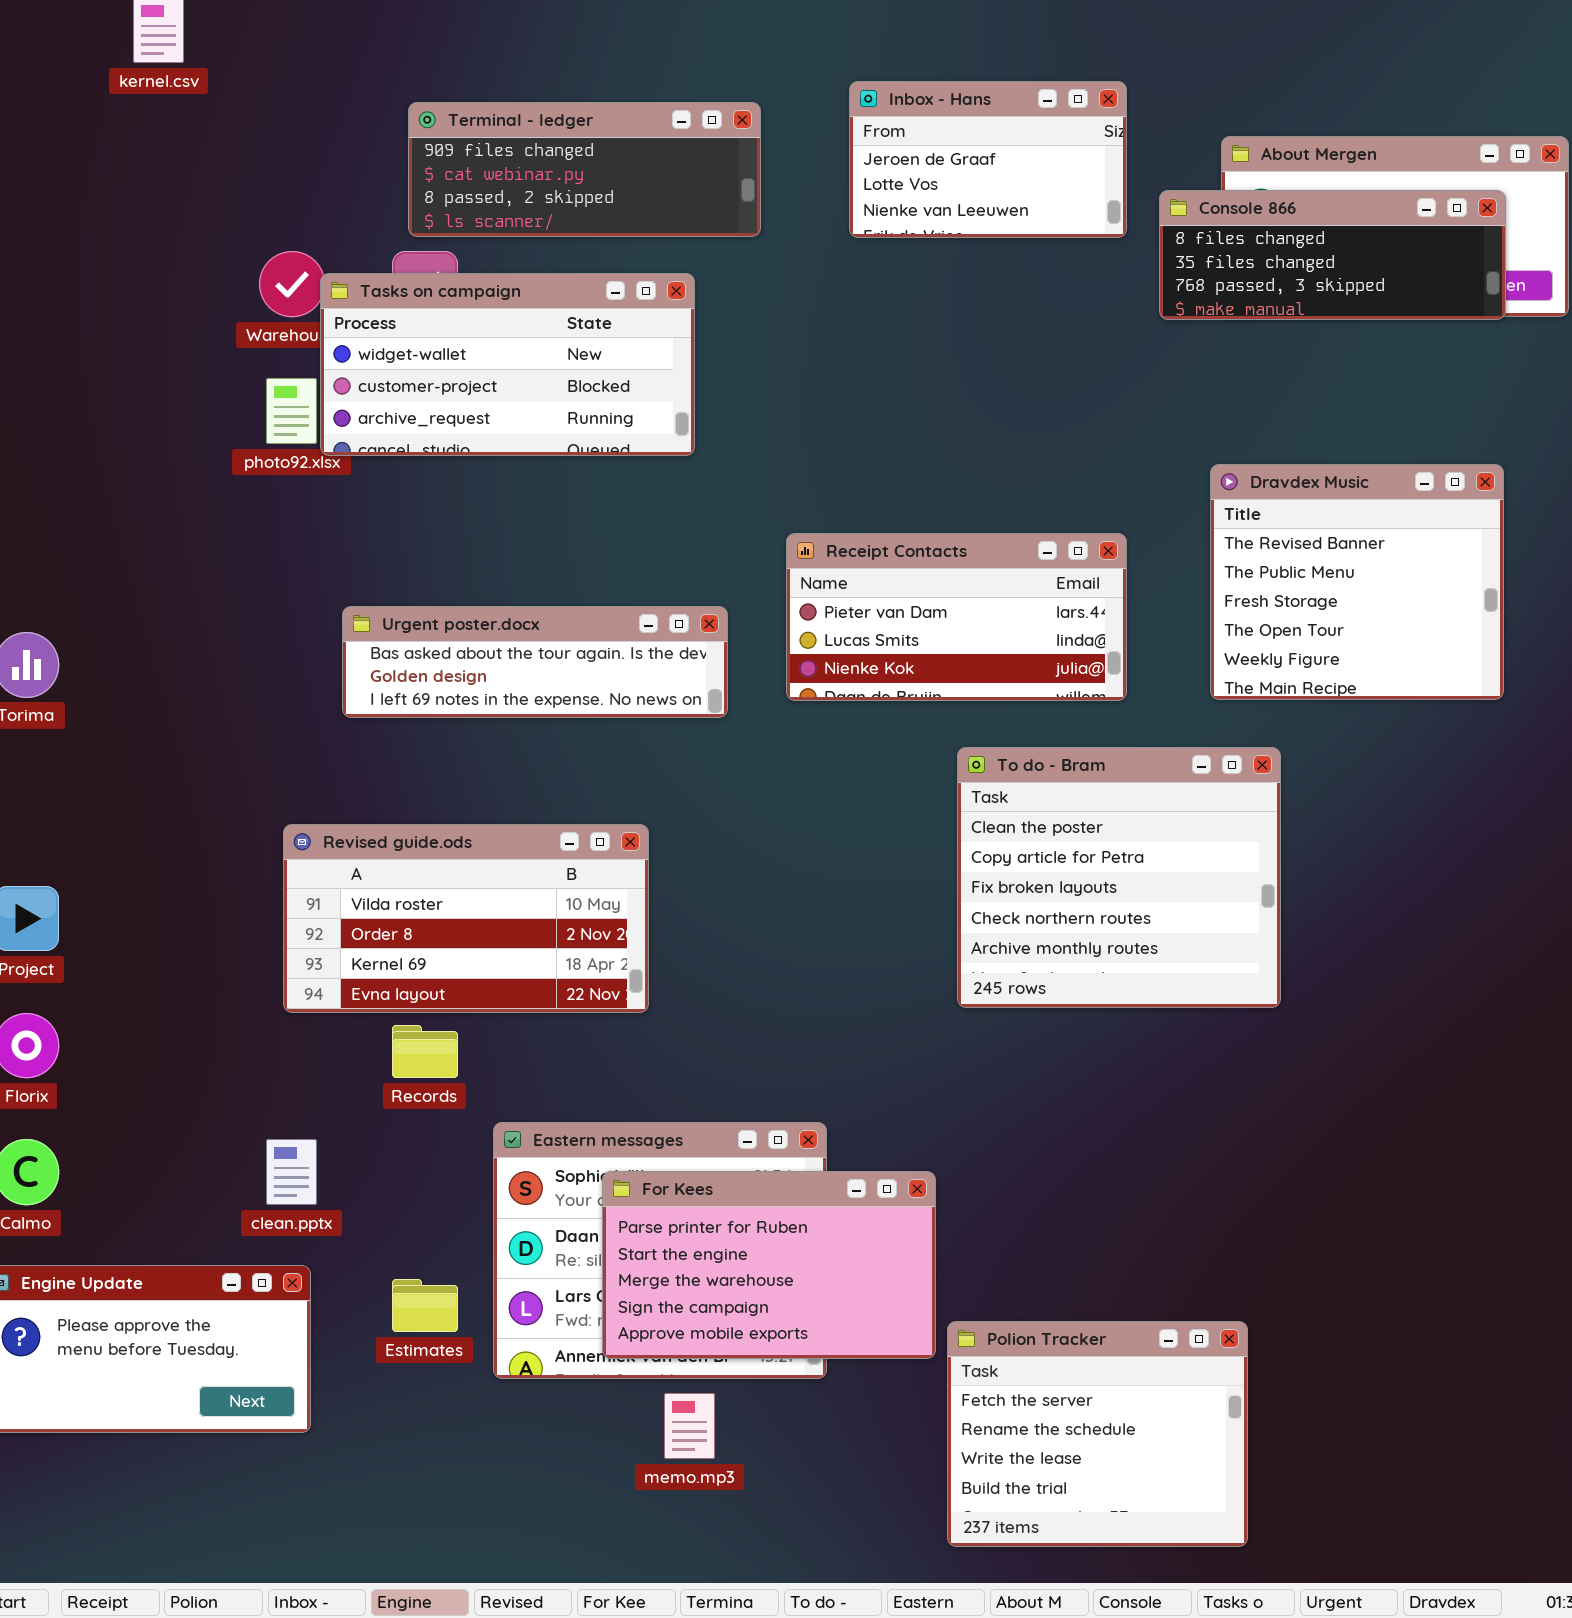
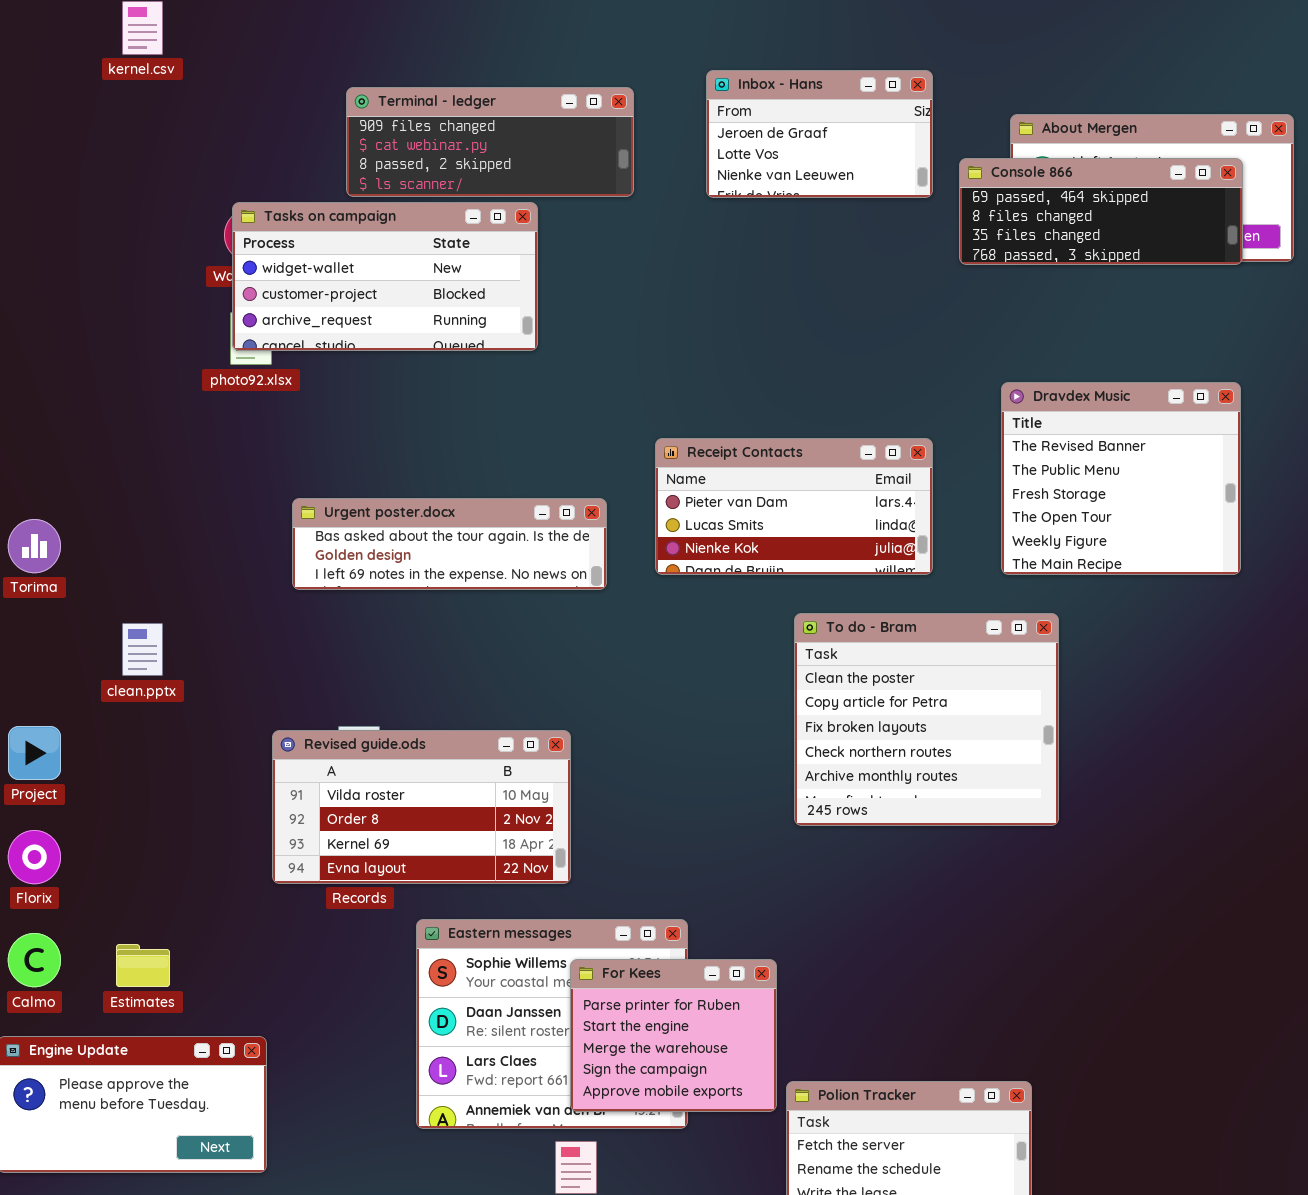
Console 866: [1159,190,1506,320] -> [959,158,1243,265], scrolled up 1 row
Tasks on campaign: [320,273,695,456] -> [232,202,538,351], moved
Revised guide.ods: [283,824,649,1013] -> [272,730,571,884], moved
clean.pptx: [266,1139,317,1205] -> [122,623,163,676], moved
For Kees: [602,1171,936,1359] -> [570,959,777,1112], resized
Estimates: [392,1279,458,1332] -> [116,944,170,987], moved

